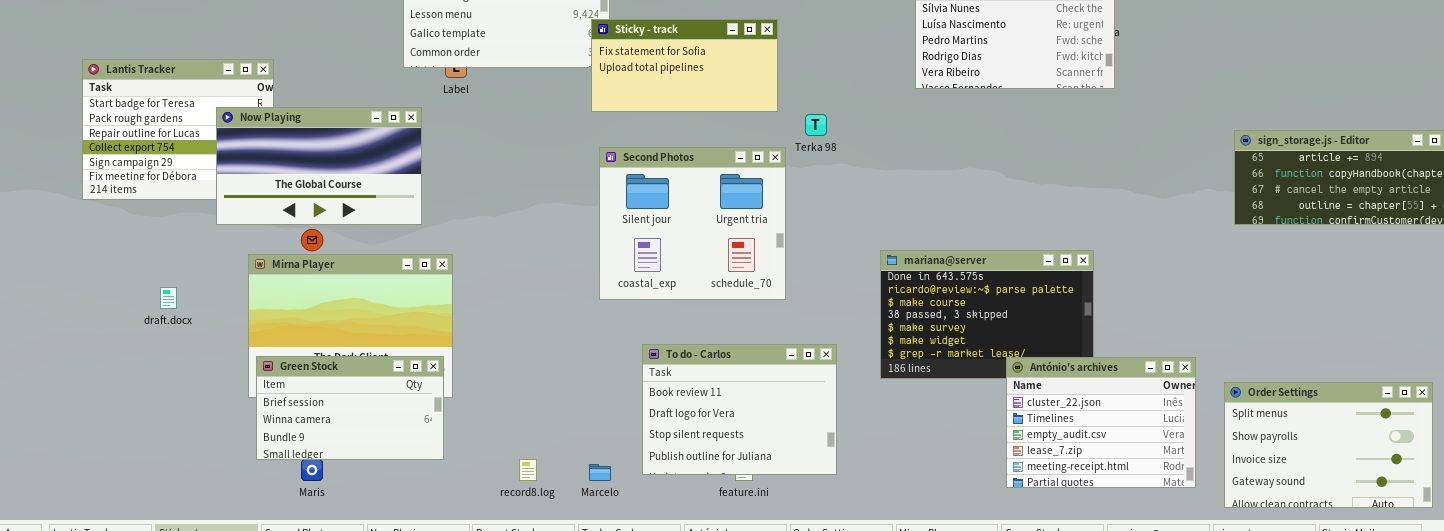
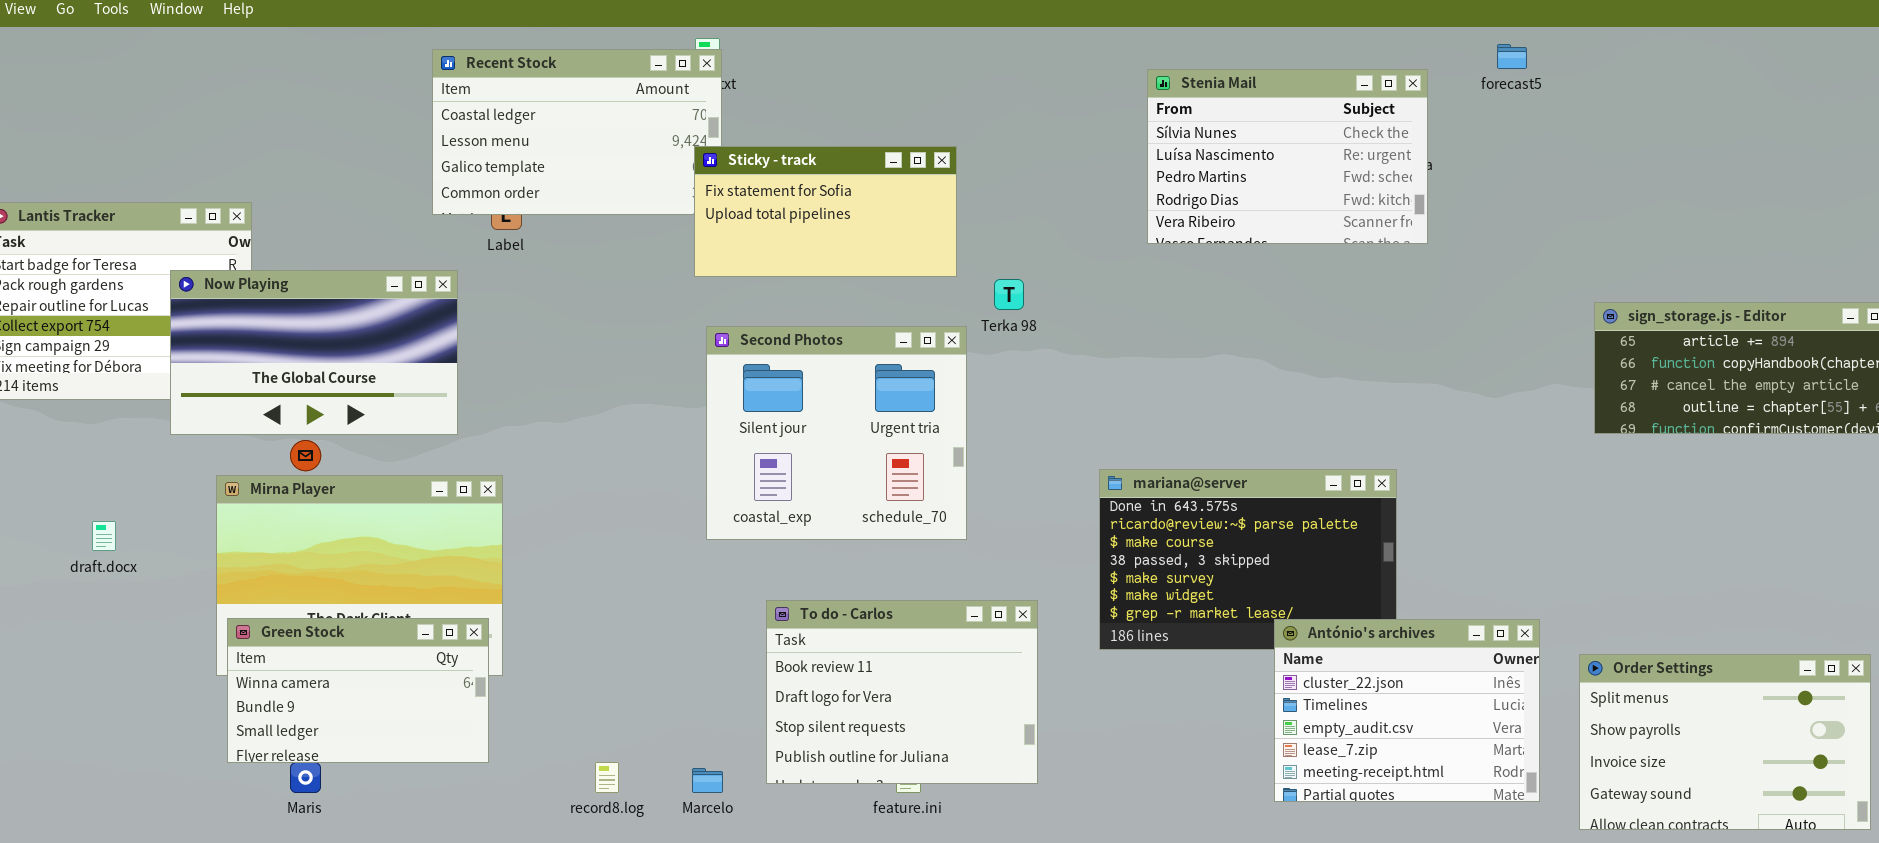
Green Stock: [256,356,444,460] -> [227,618,489,763], scrolled down 1 row

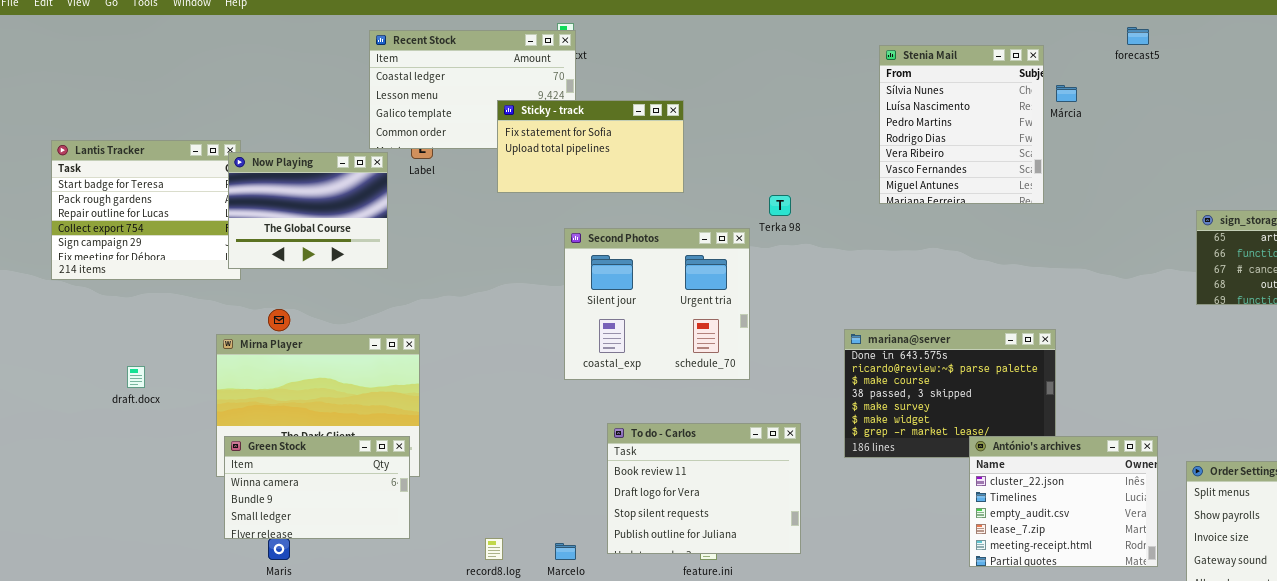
Stenia Mail: [1147,69,1428,244] -> [879,45,1044,204], resized
Sticky - track: [694,146,957,277] -> [497,100,684,193], moved
Now Playing: [170,270,458,435] -> [228,152,388,269], moved, resized

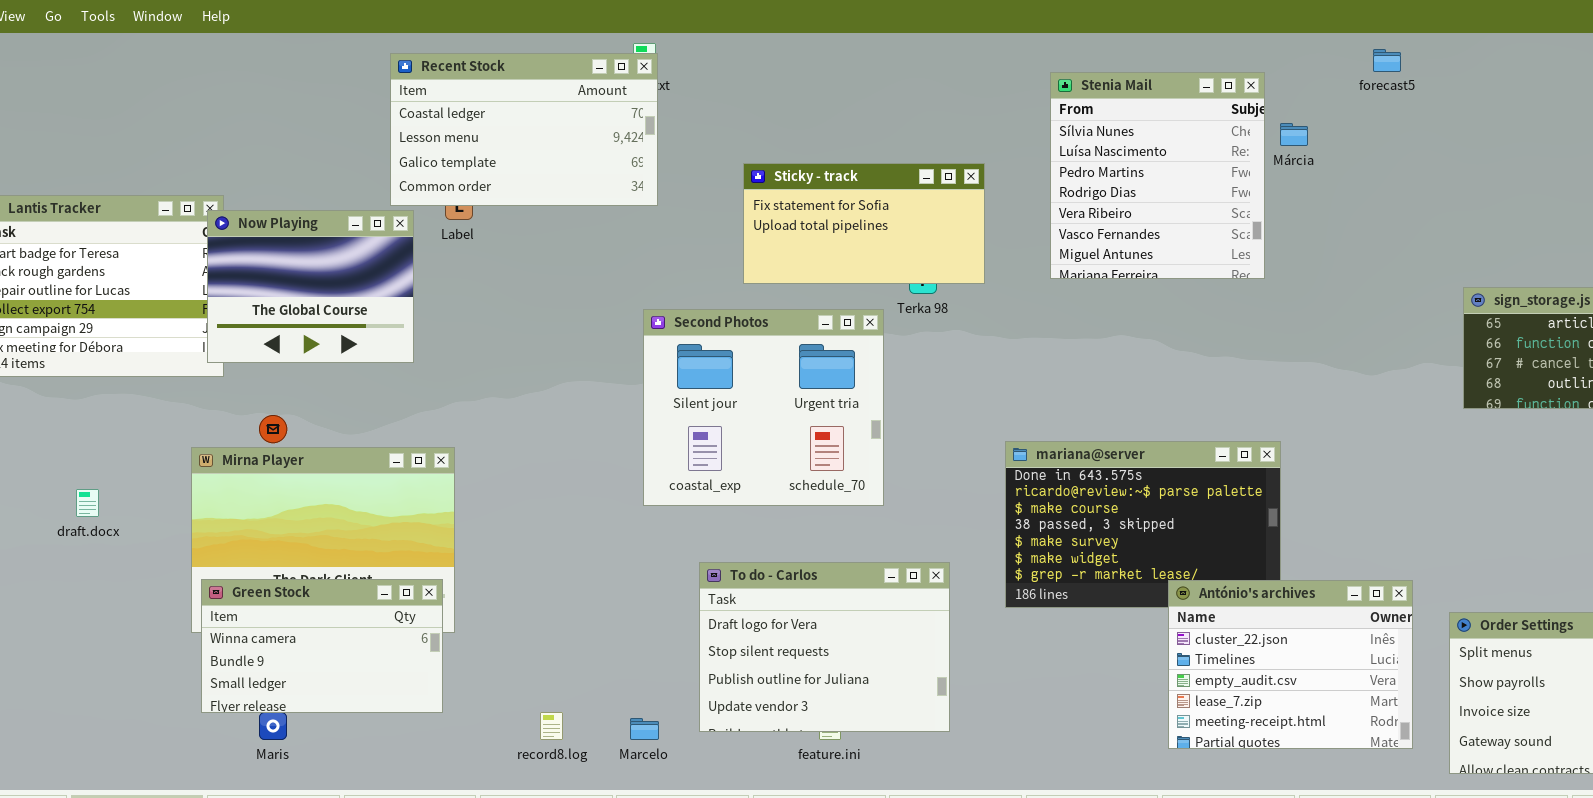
Sticky - track: [497,100,684,193] -> [743,163,985,284], moved
To do - Carlos: [607,423,801,554] -> [699,562,950,732], scrolled down 1 row

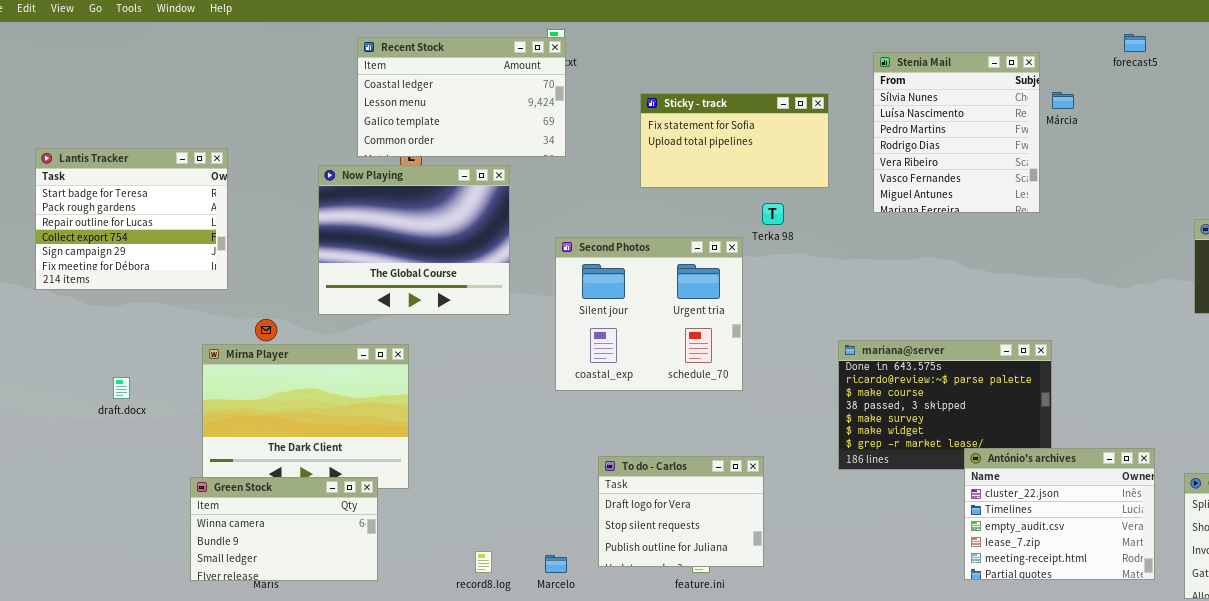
Sticky - track: [743,163,985,284] -> [640,93,829,188], moved
Now Playing: [207,210,414,363] -> [318,165,510,315], moved, resized
To do - Carlos: [699,562,950,732] -> [598,456,764,567], resized
Green Stock: [201,579,443,713] -> [190,477,378,581], moved

